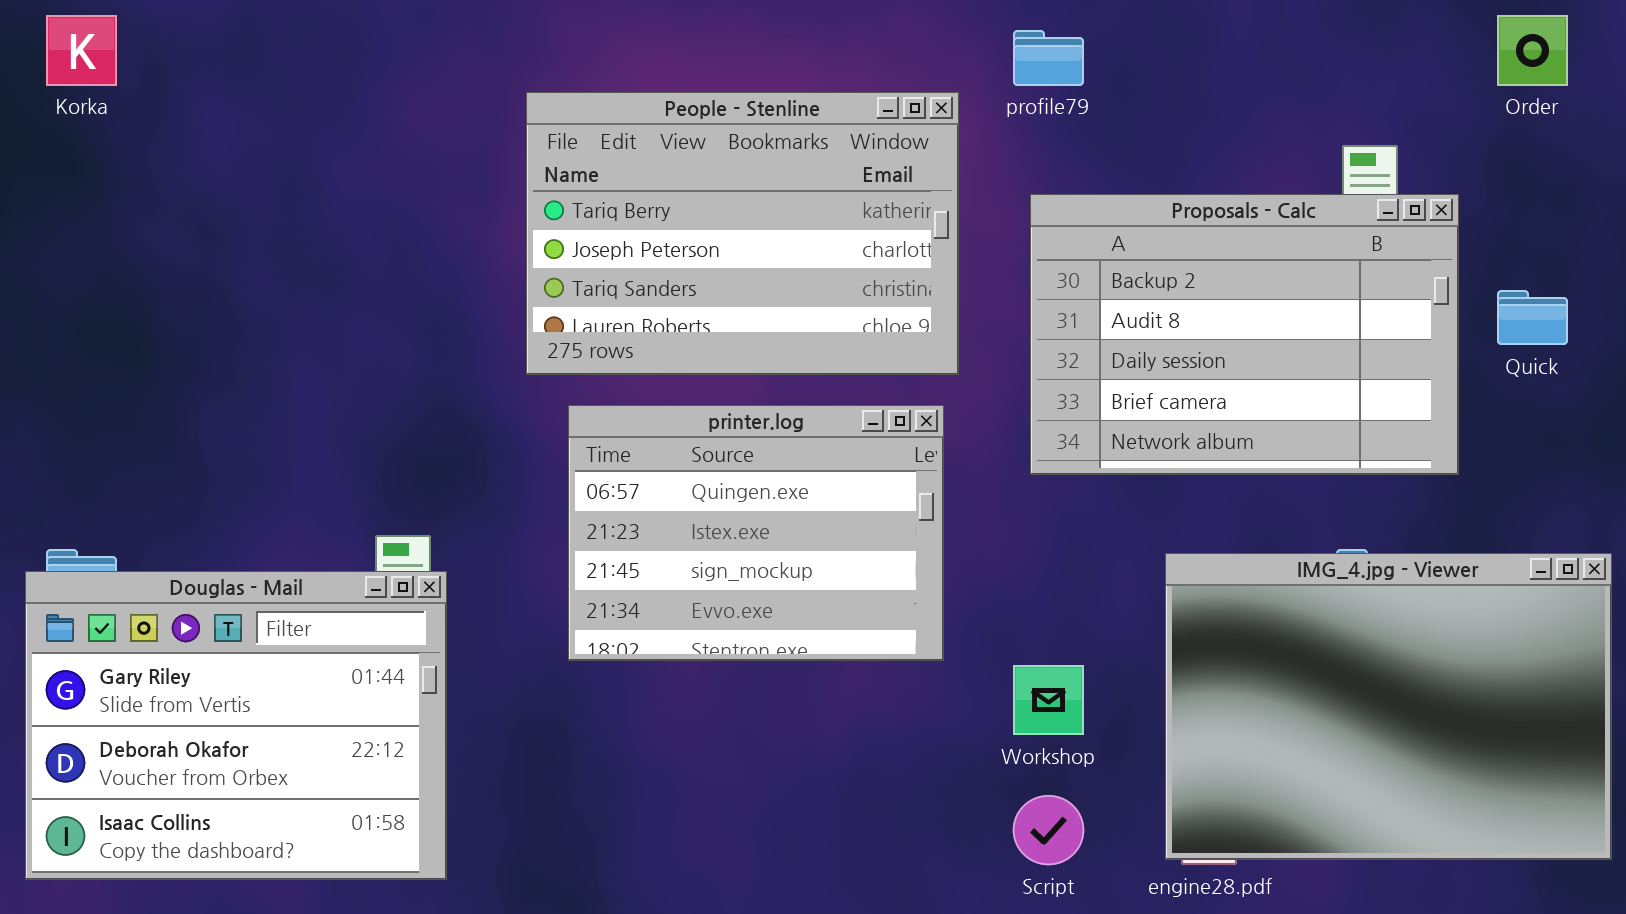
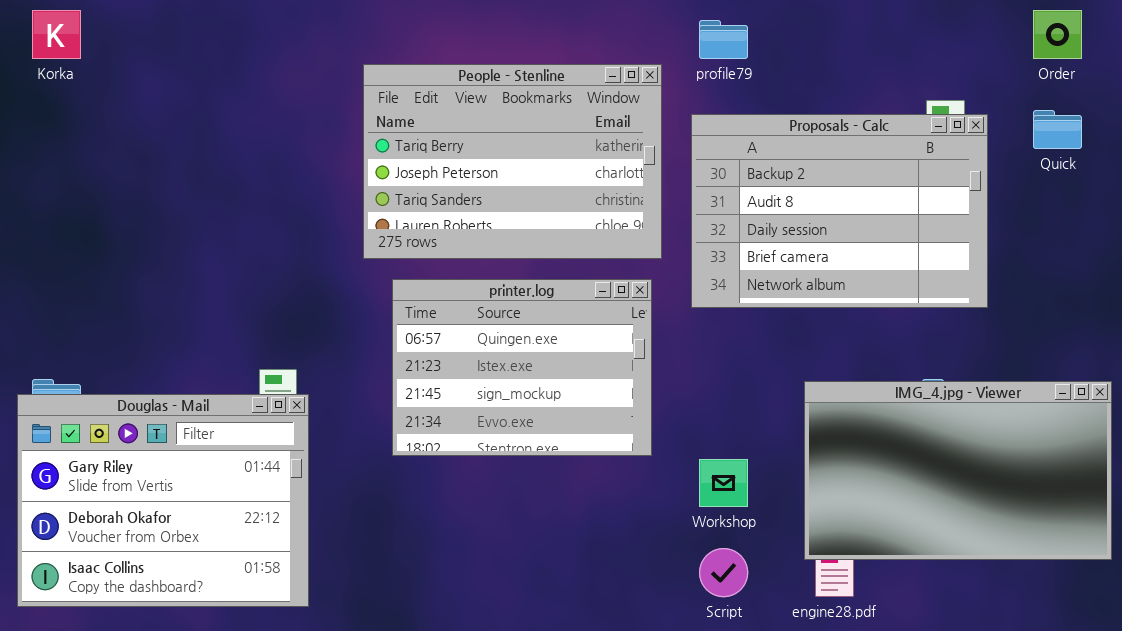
Proposals - Calc: [1030,194,1459,475] -> [691,114,988,308], moved
Quick: [1497,290,1568,345] -> [1033,110,1082,149], moved
IMG_4.jpg - Viewer: [1165,553,1612,860] -> [804,381,1112,560], resized

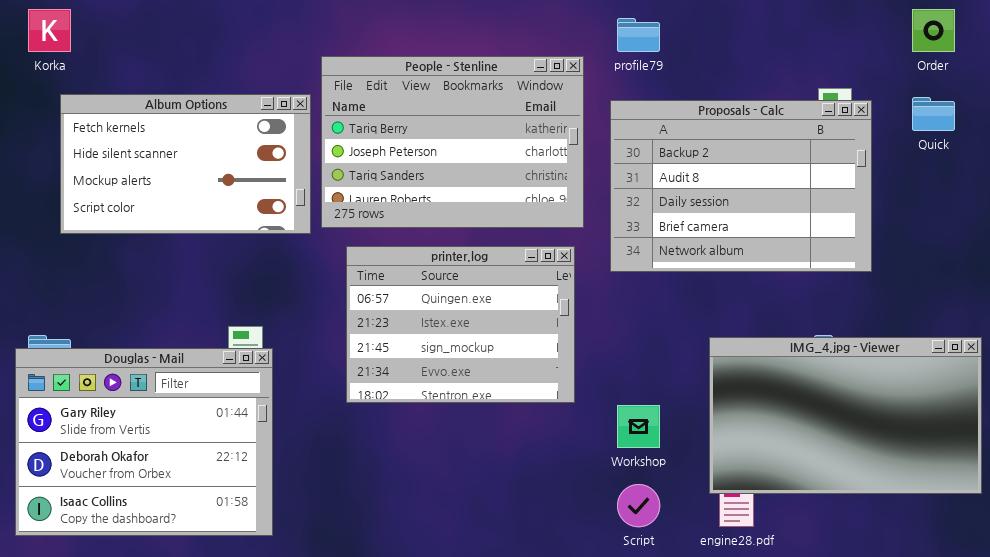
Album Options: none -> [60,94,311,234], opened

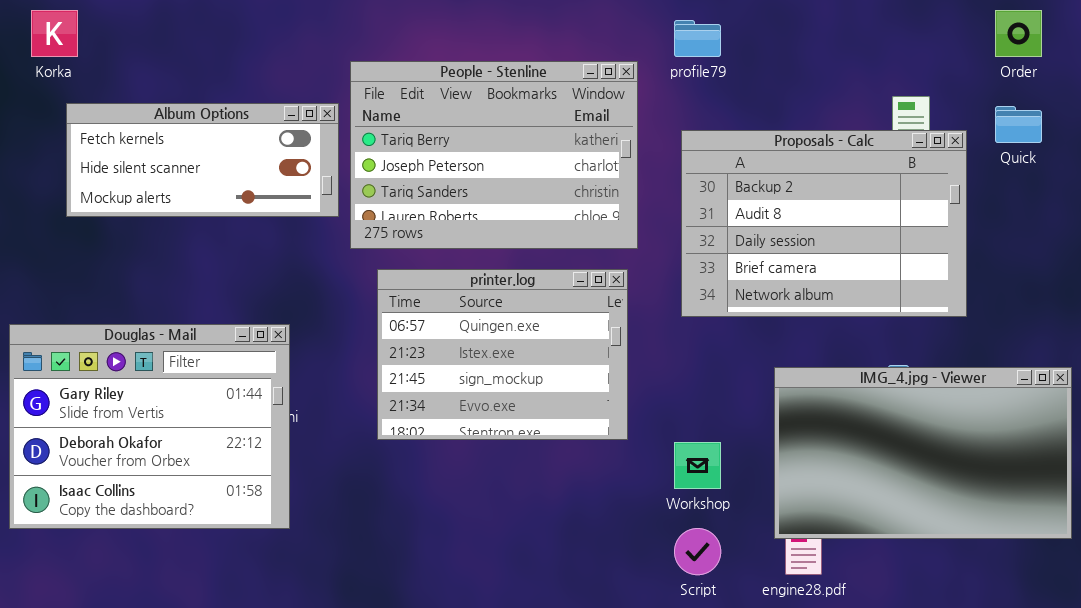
Album Options: [60,94,311,234] -> [66,103,339,217], resized
Proposals - Calc: [610,100,872,272] -> [681,130,967,317], moved
Douglas - Mail: [15,348,273,536] -> [9,324,290,529], moved

